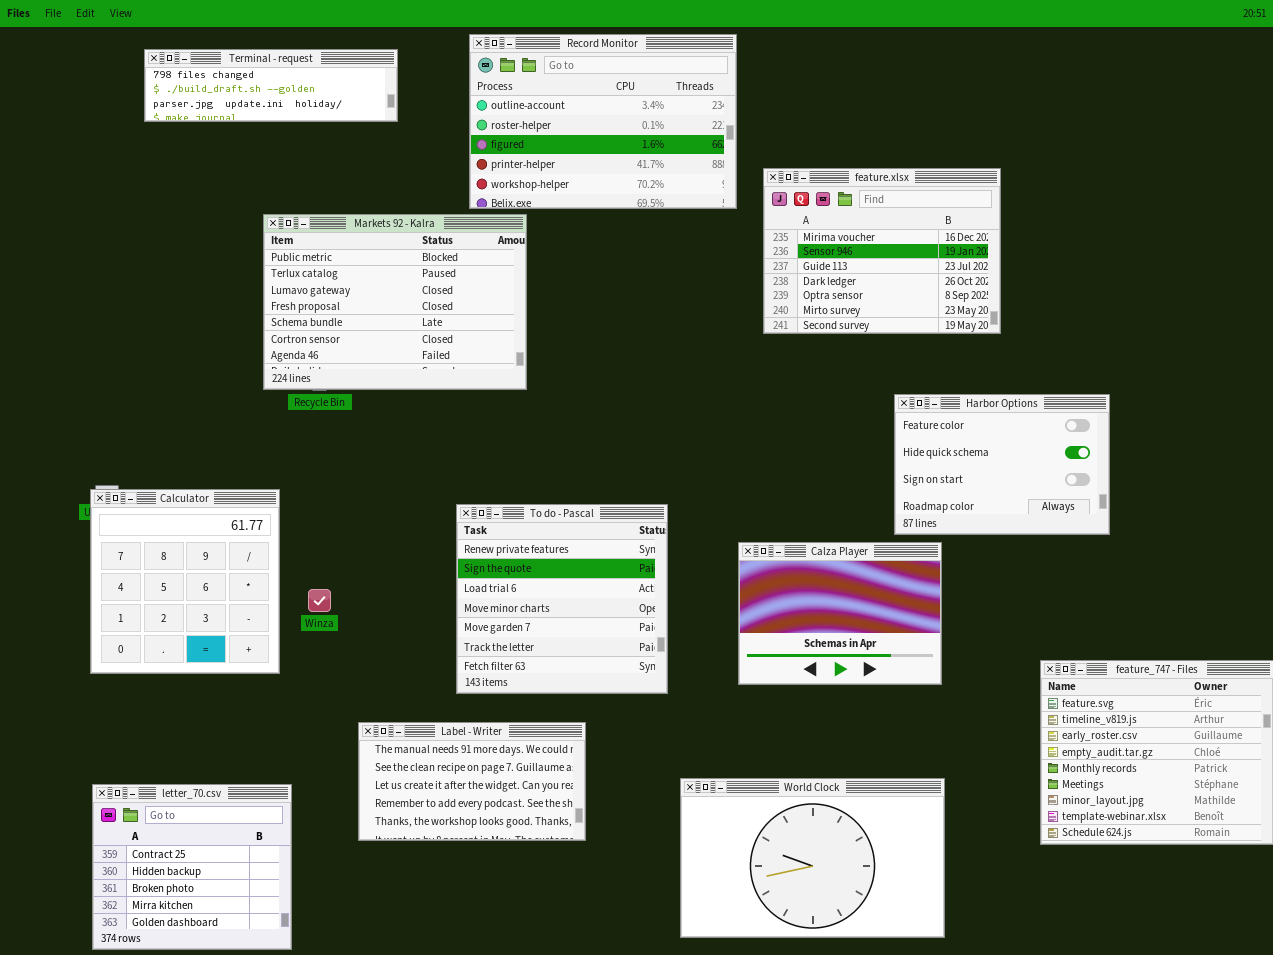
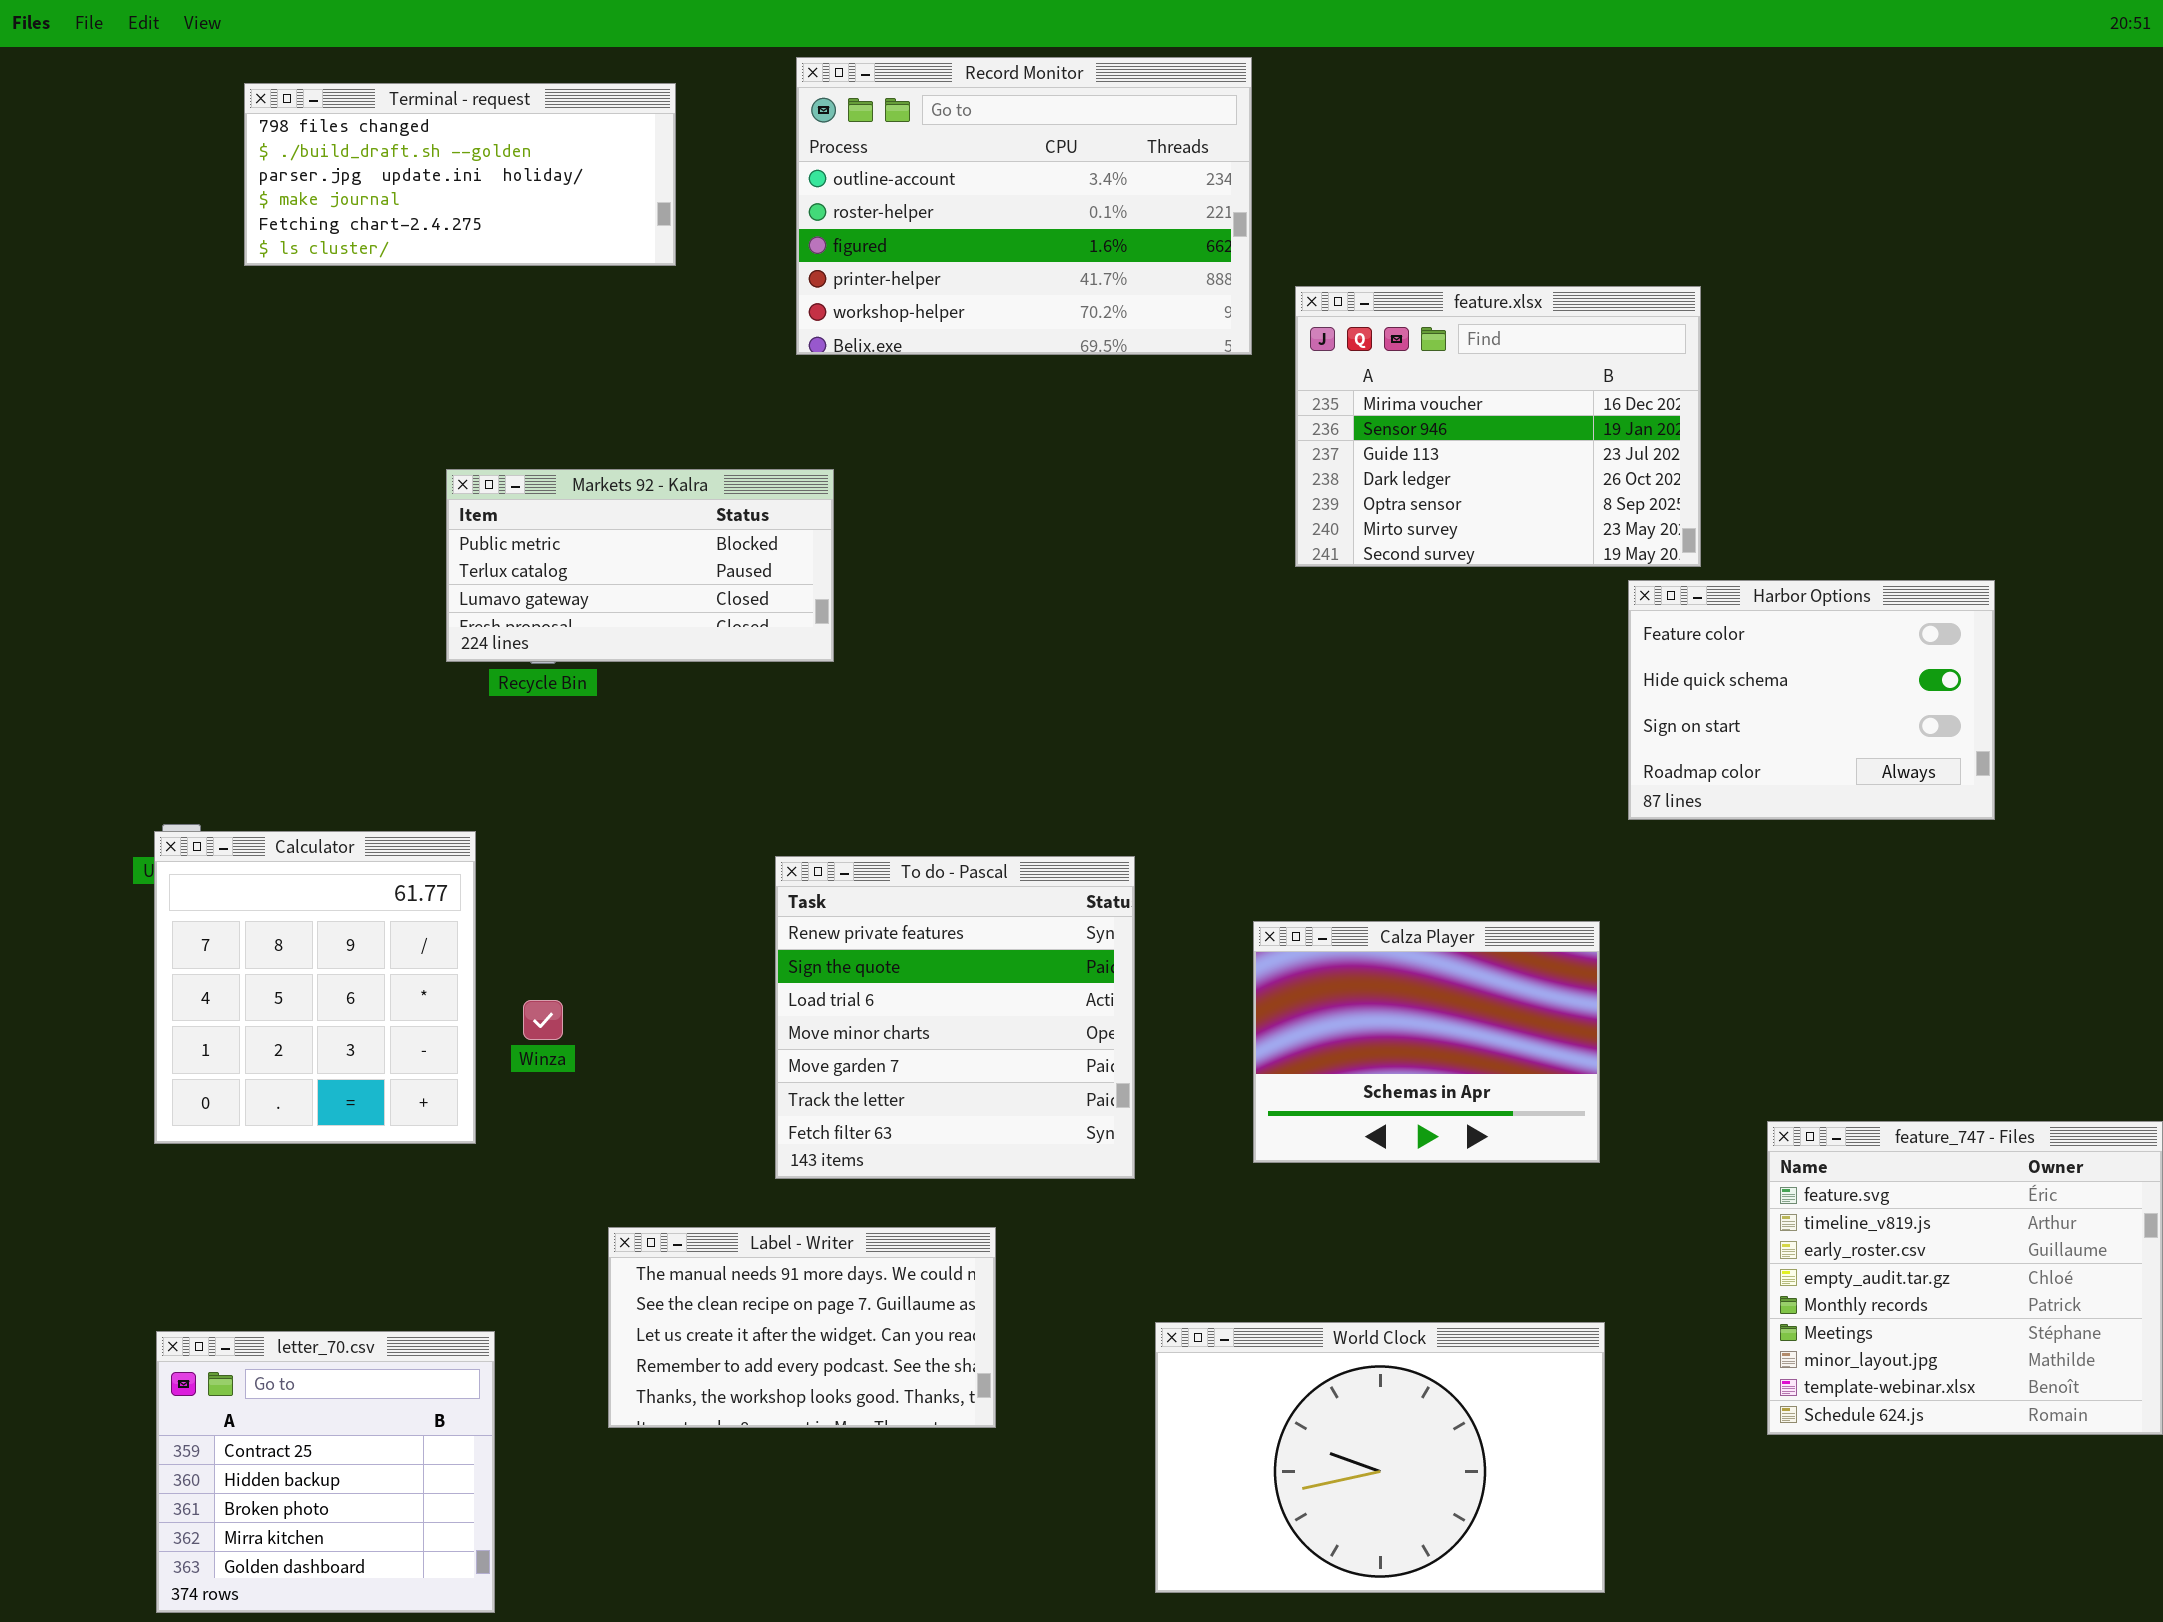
Terminal - request: [144,49,398,122] -> [244,83,676,266], resized
Markets 92 - Kalra: [263,214,527,390] -> [446,469,834,662], resized
Harbor Options: [894,394,1110,535] -> [1628,580,1995,820], moved

